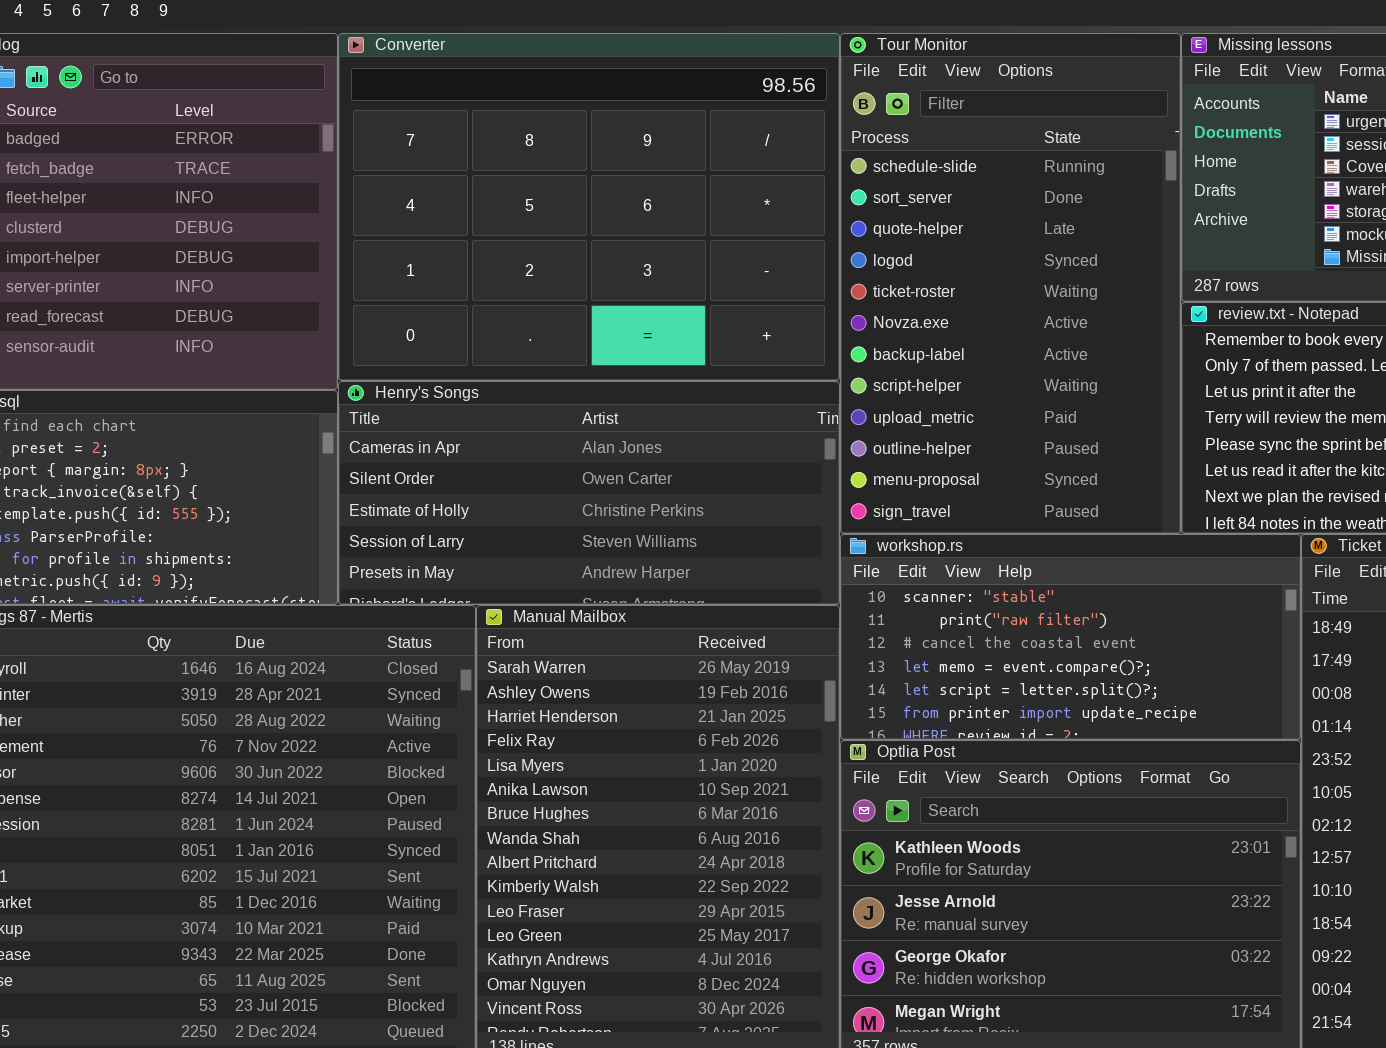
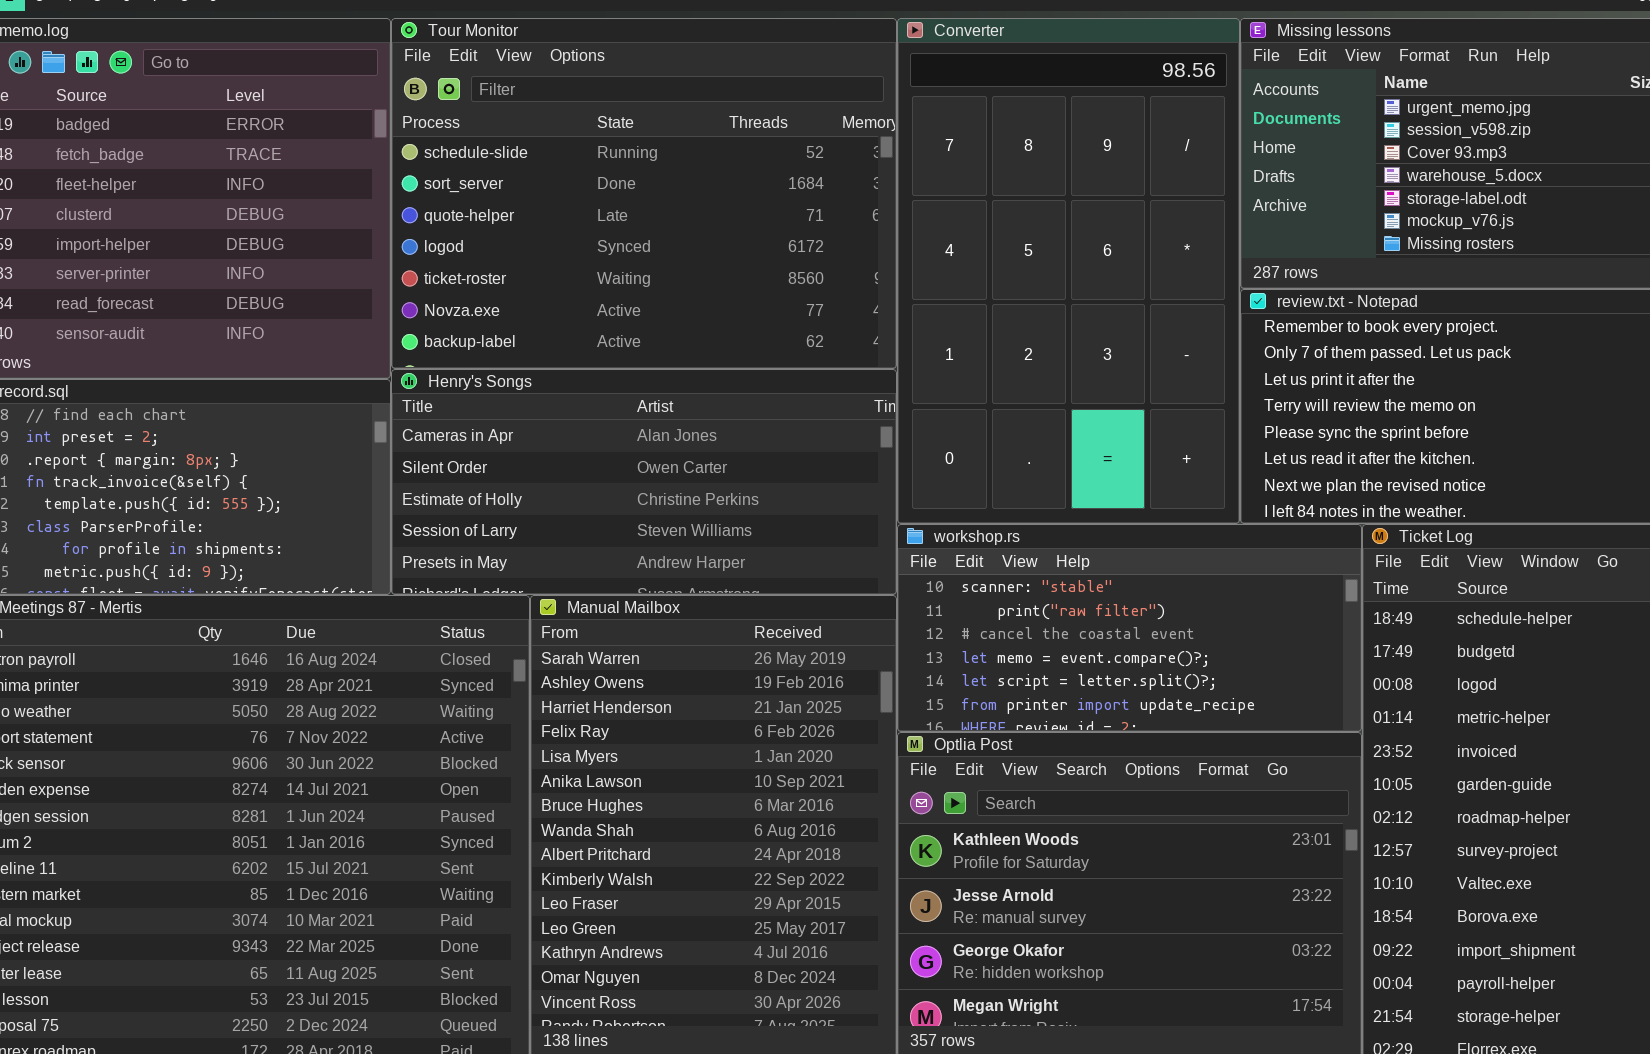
Converter: [338,33,840,381] -> [897,18,1240,524], moved, resized
Tour Monitor: [840,33,1181,534] -> [391,18,897,369], moved, resized

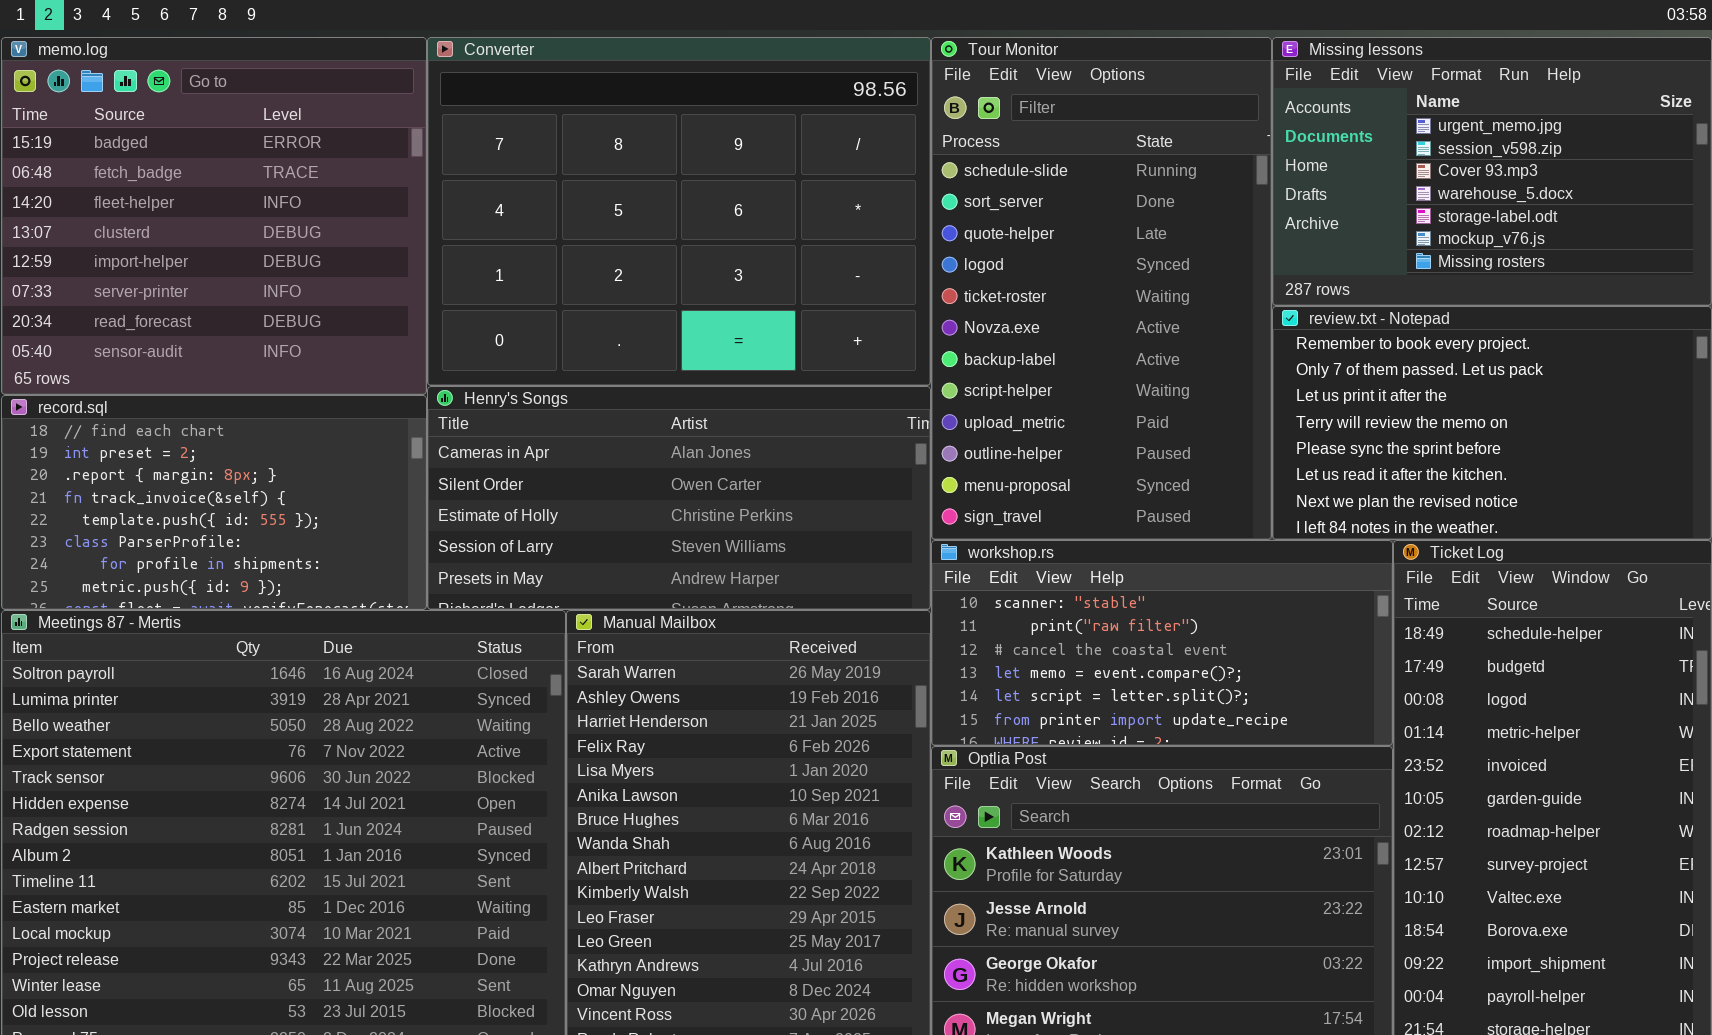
Tour Monitor: [391,18,897,369] -> [931,37,1272,540], moved, resized
Converter: [897,18,1240,524] -> [427,37,931,386], moved, resized

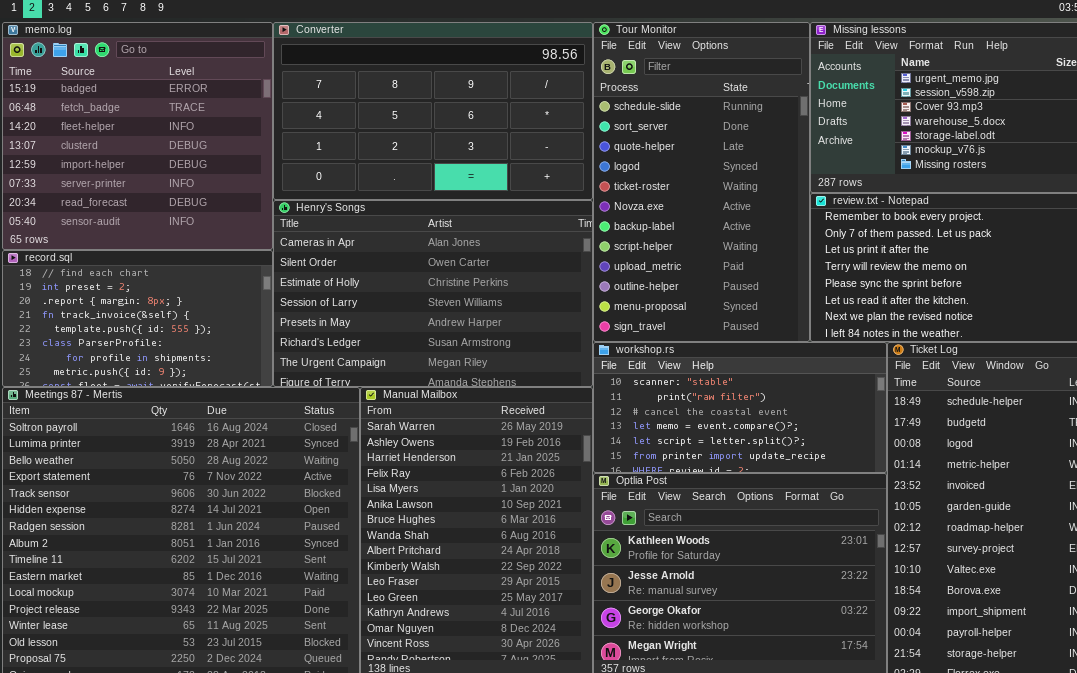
Converter: [427,37,931,386] -> [273,22,593,200], resized
Henry's Songs: [427,386,931,610] -> [273,200,593,387], resized

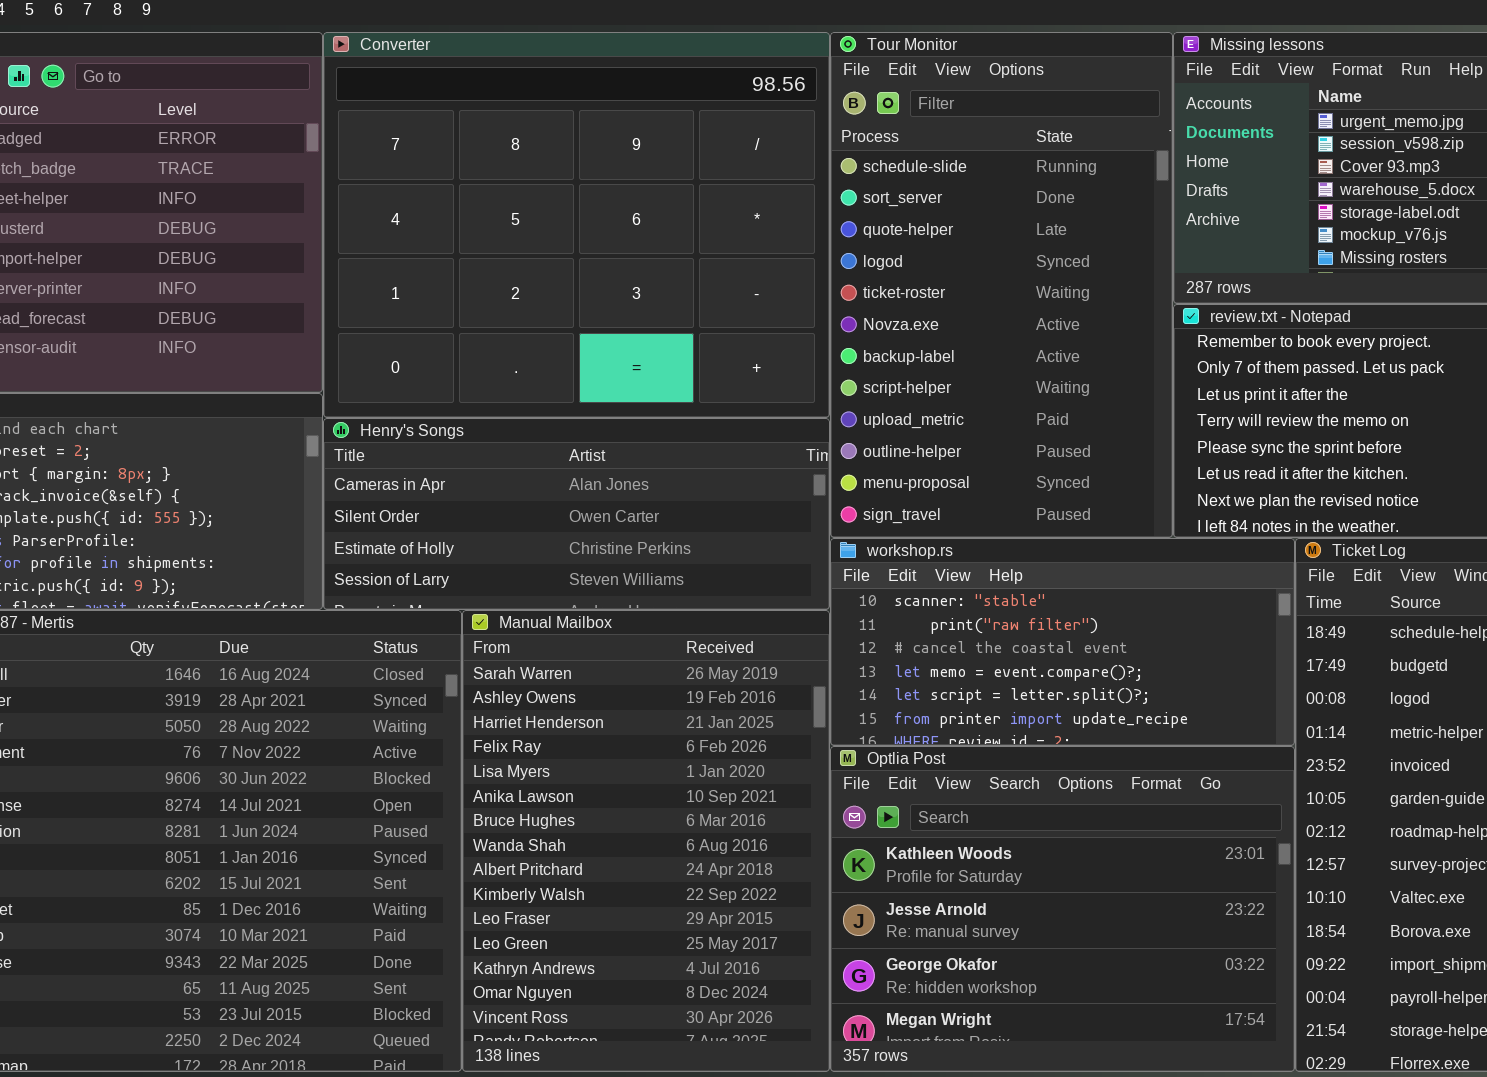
Converter: [273,22,593,200] -> [323,32,830,418], resized
Henry's Songs: [273,200,593,387] -> [323,418,830,610], resized

